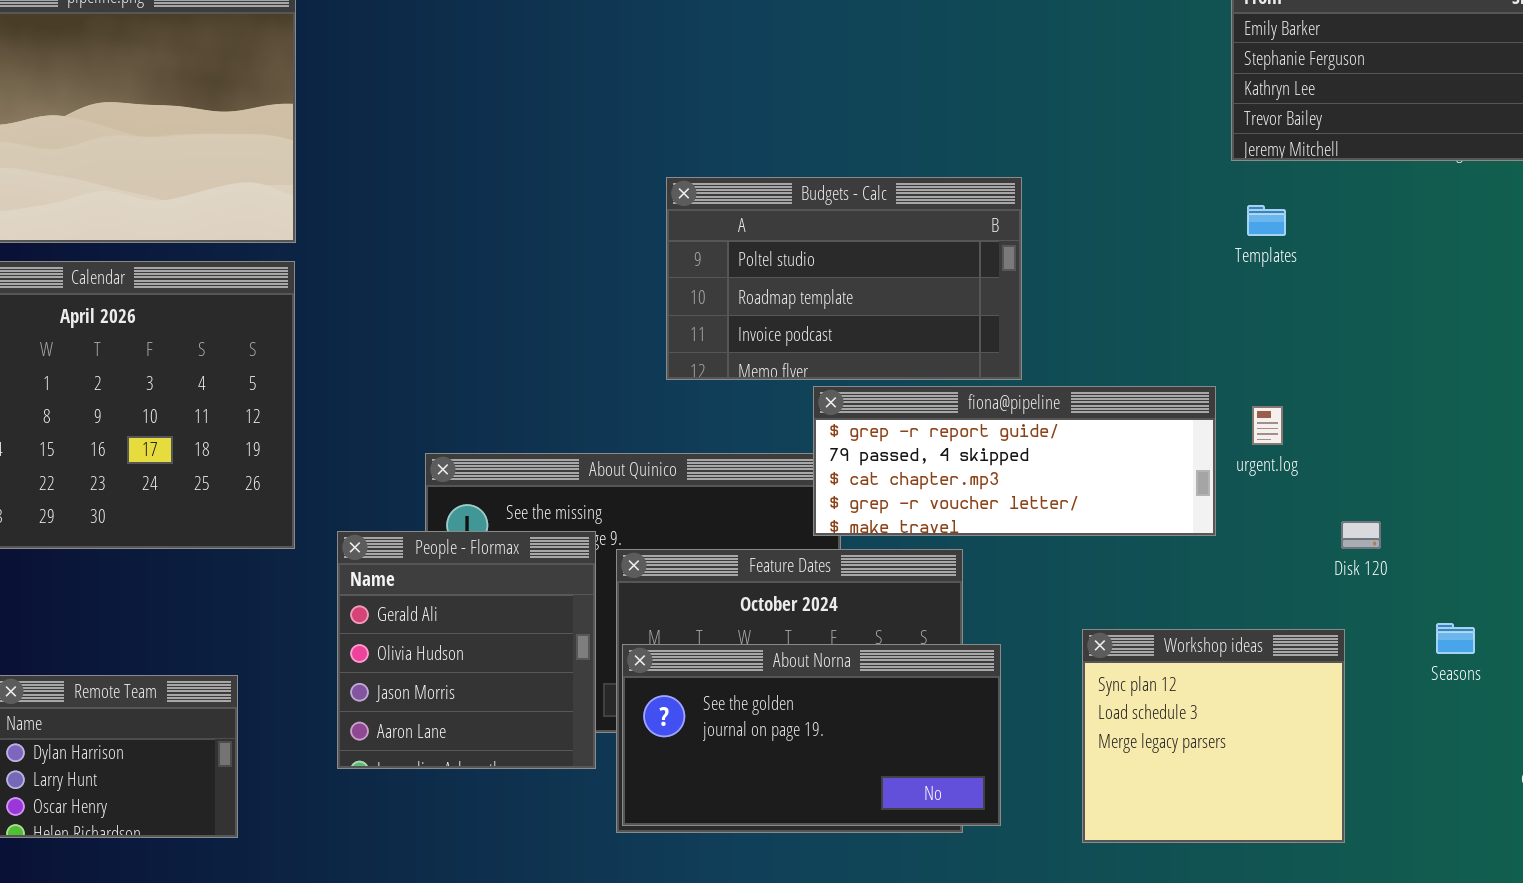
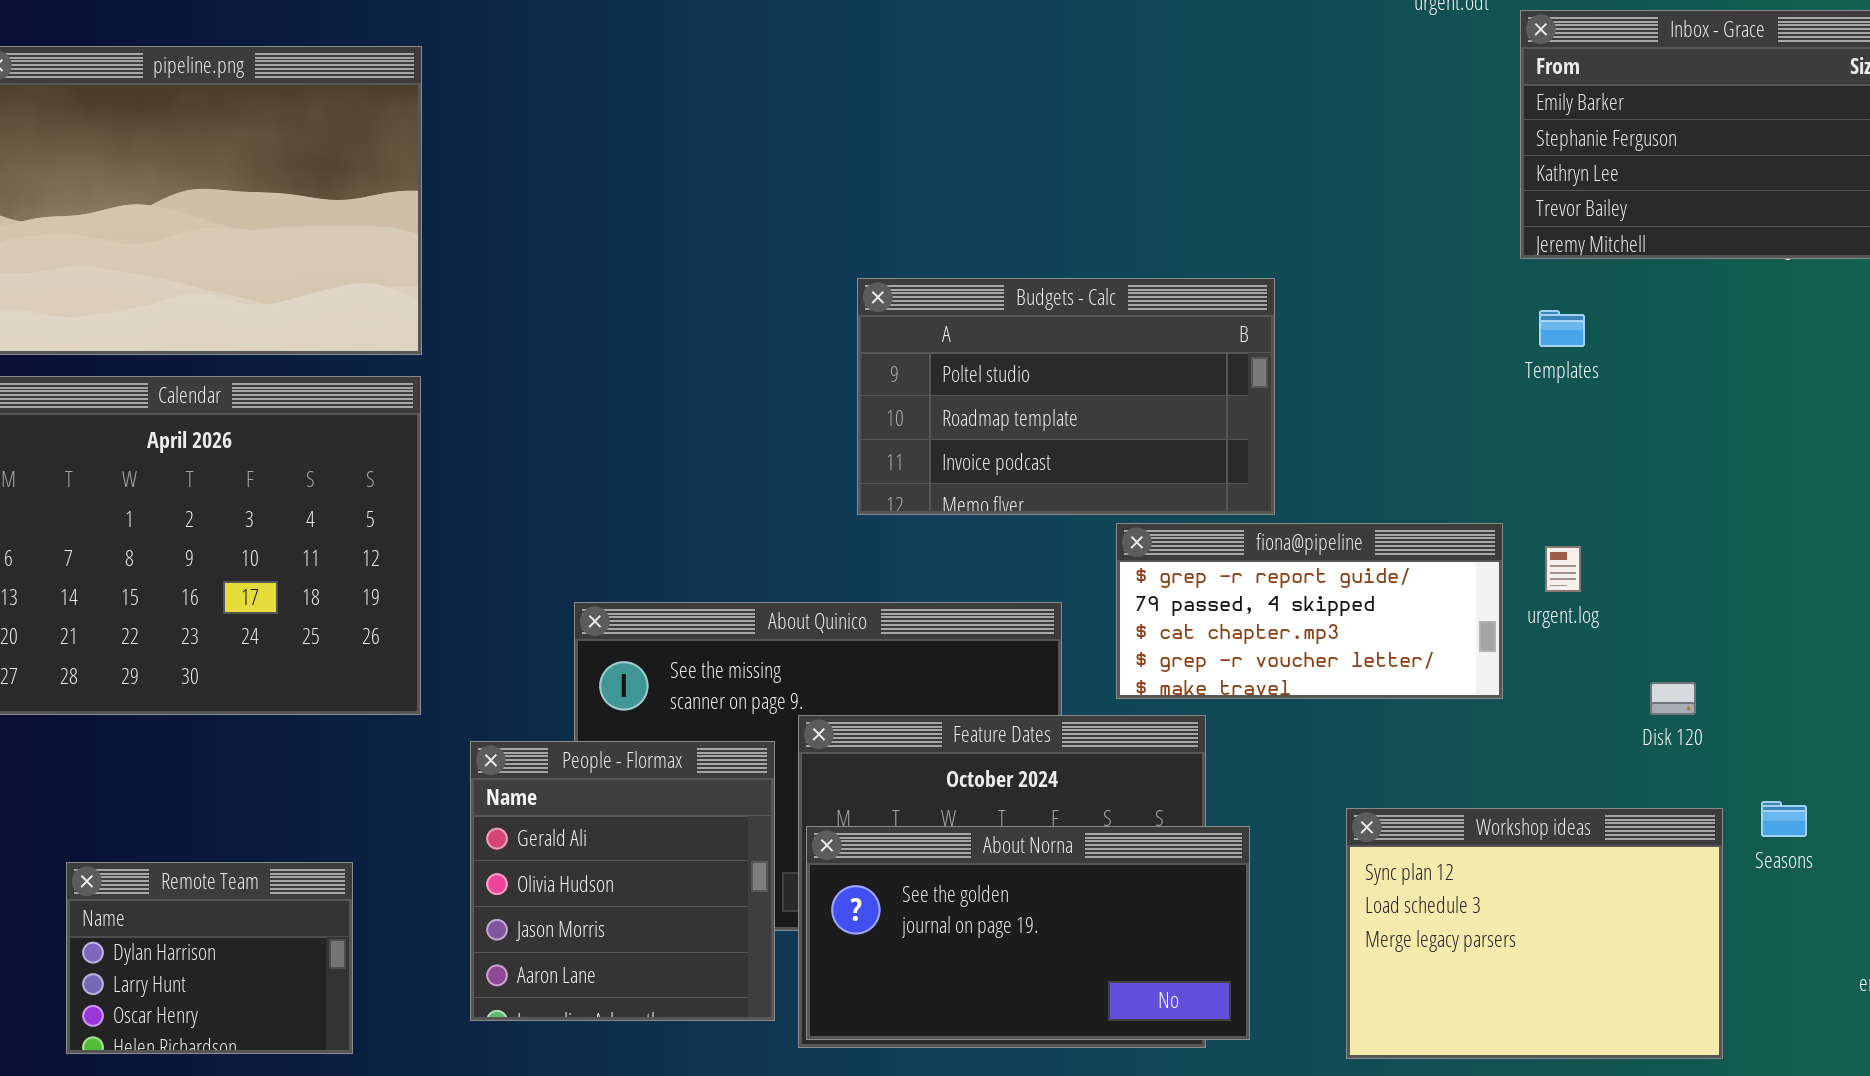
fiona@pipeline: [813,386,1216,536] -> [1116,523,1503,699], resized
People - Flormax: [337,531,596,769] -> [470,741,775,1021], moved
Workshop ideas: [1082,629,1345,843] -> [1346,808,1723,1059], resized

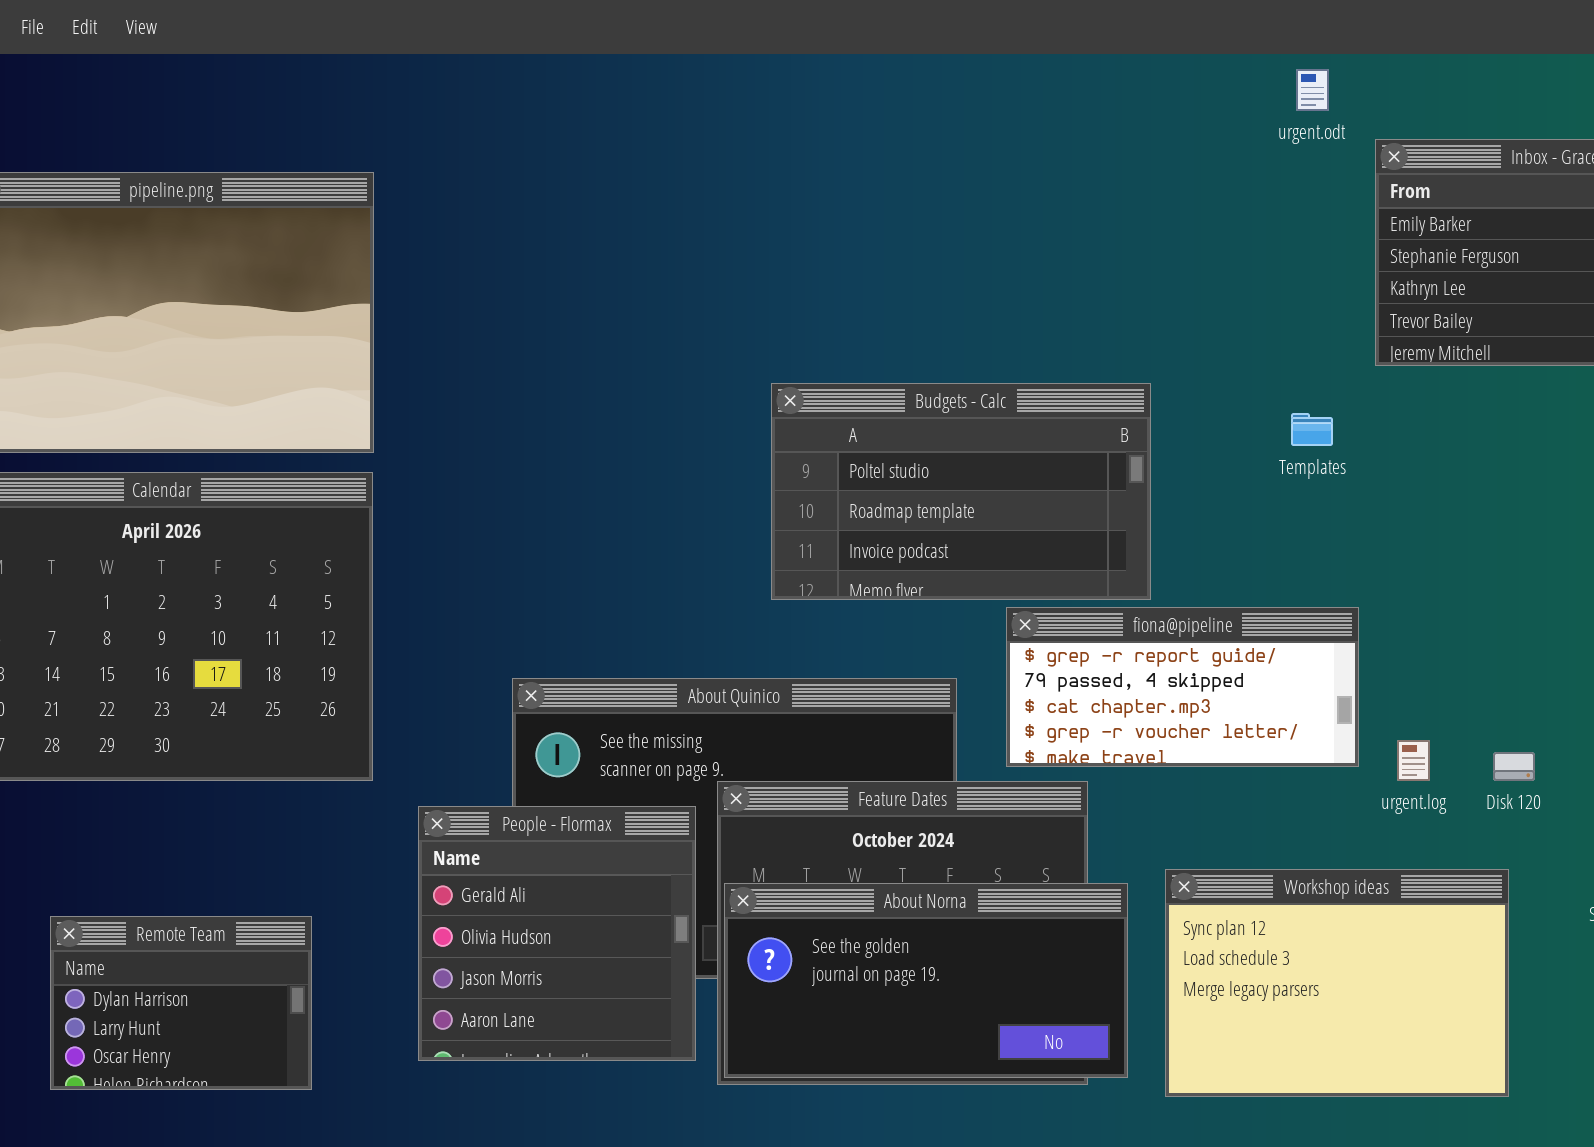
Templates: [1539,310,1585,347] -> [1291,413,1333,446], moved
urgent.log: [1545,546,1581,592] -> [1397,740,1430,781], moved
Workshop ideas: [1346,808,1723,1059] -> [1165,869,1509,1097], moved

